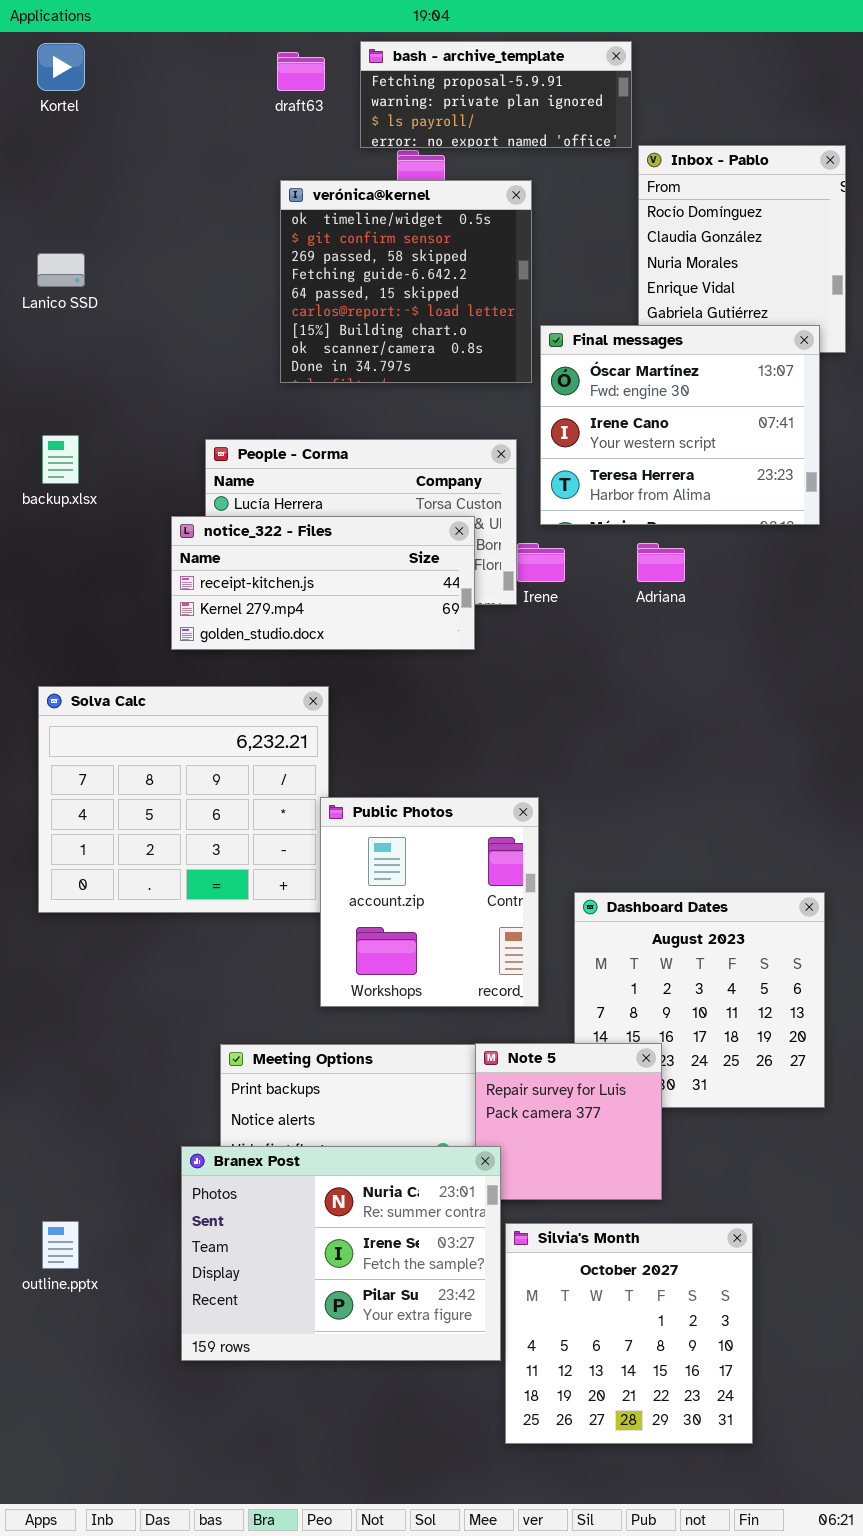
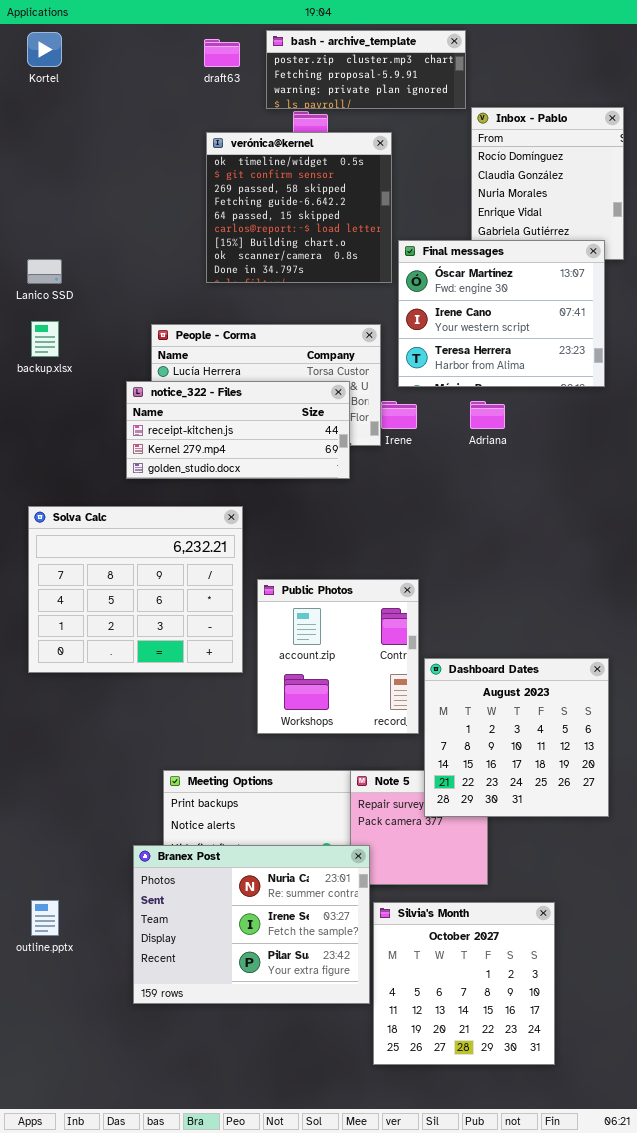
bash - archive_template: [360,41,632,148] -> [266,30,466,109], scrolled up 1 row
Lanico SSD: [37,253,85,287] -> [27,259,62,284], moved
Public Photos: [320,797,539,1007] -> [257,579,419,734], moved
Dashboard Dates: [574,892,825,1108] -> [424,658,609,817], raised

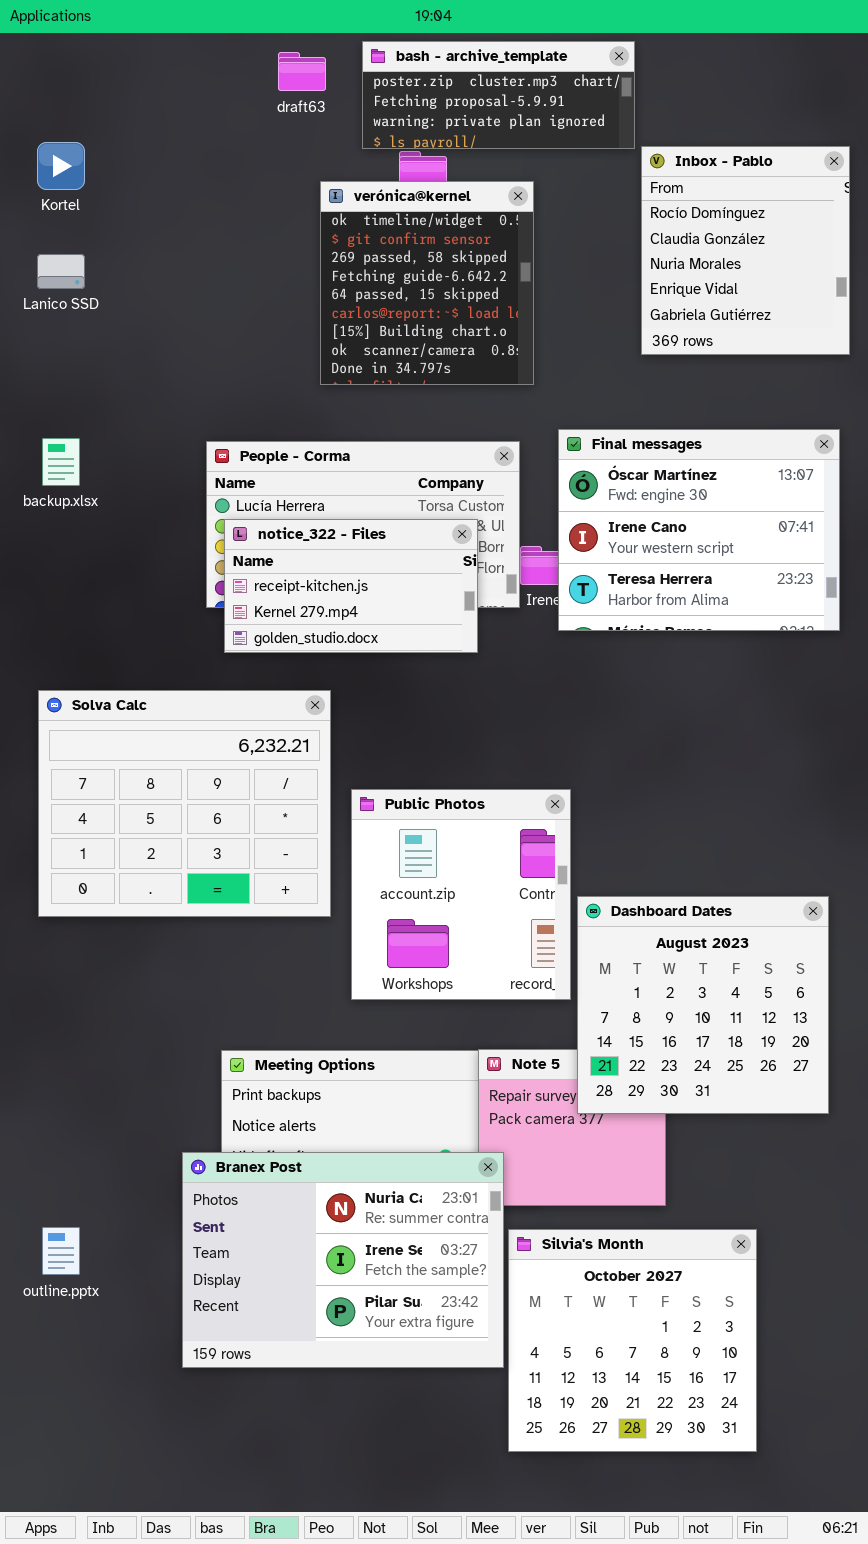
Kortel: [27,32,62,67] -> [37,142,85,190], moved
verónica@kernel: [206,132,392,283] -> [320,181,534,385], resized
Final messages: [398,240,605,387] -> [558,429,840,631], moved
Lanico SSD: [27,259,62,284] -> [37,254,85,289], moved
notice_322 - Files: [126,381,350,479] -> [224,519,478,653], resized

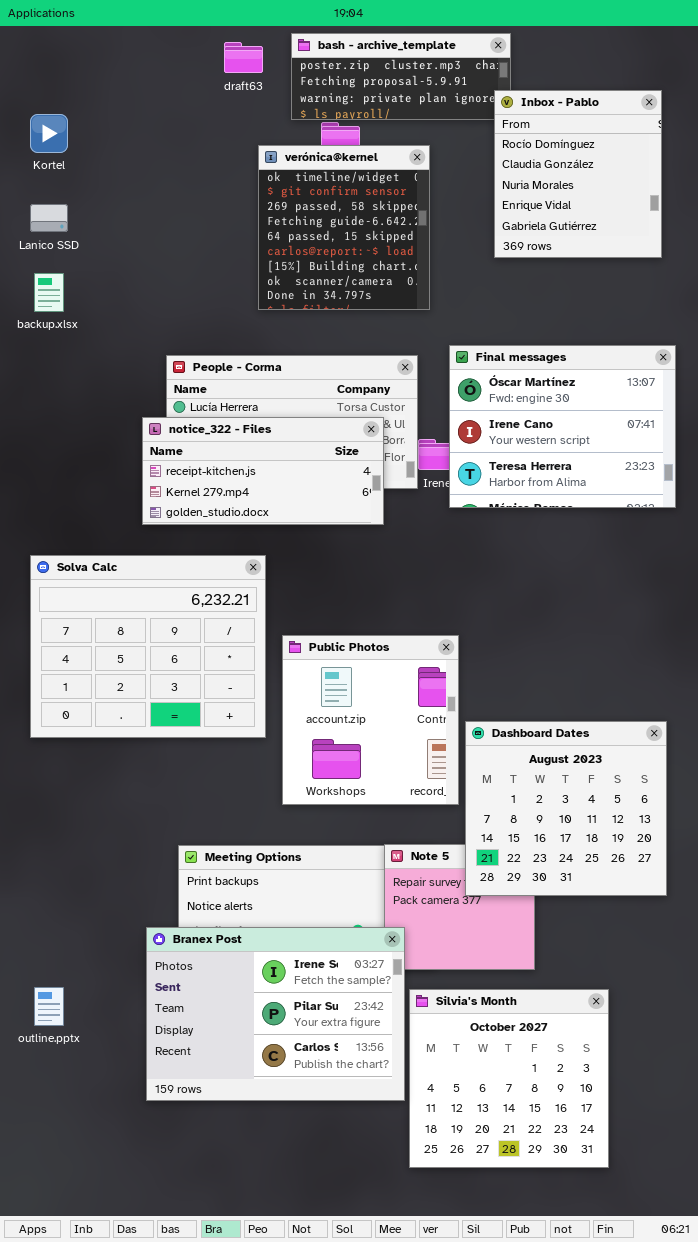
Inbox - Pablo: [641,146,850,355] -> [494,90,662,258], moved
backup.xlsx: [42,438,80,486] -> [34,273,64,312], moved
notice_322 - Files: [224,519,478,653] -> [142,417,384,525], resized
Branex Post: [182,1152,504,1368] -> [146,927,405,1101], scrolled down 1 row

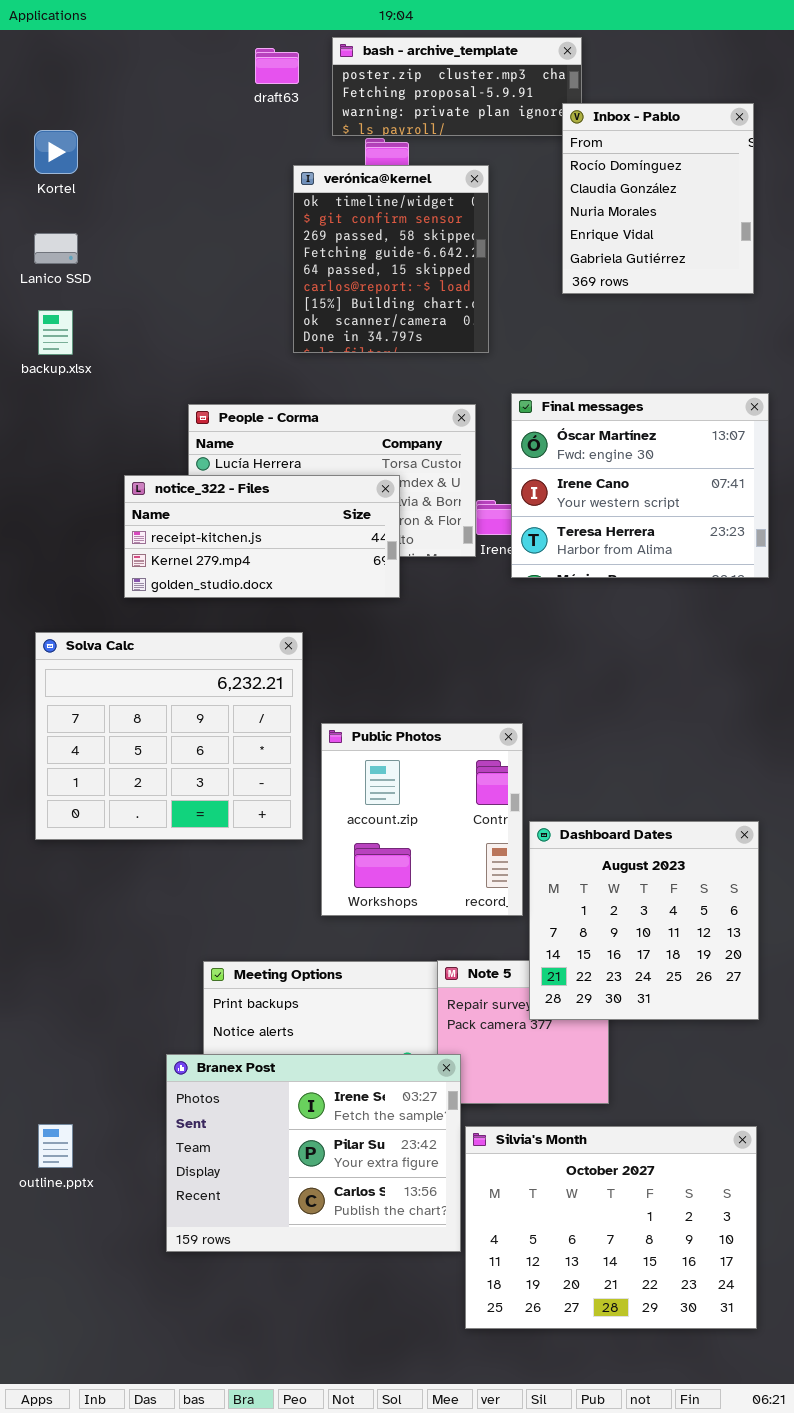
notice_322 - Files: [142,417,384,525] -> [124,475,400,598], moved
Silvia's Month: [409,989,609,1168] -> [465,1126,757,1329], resized

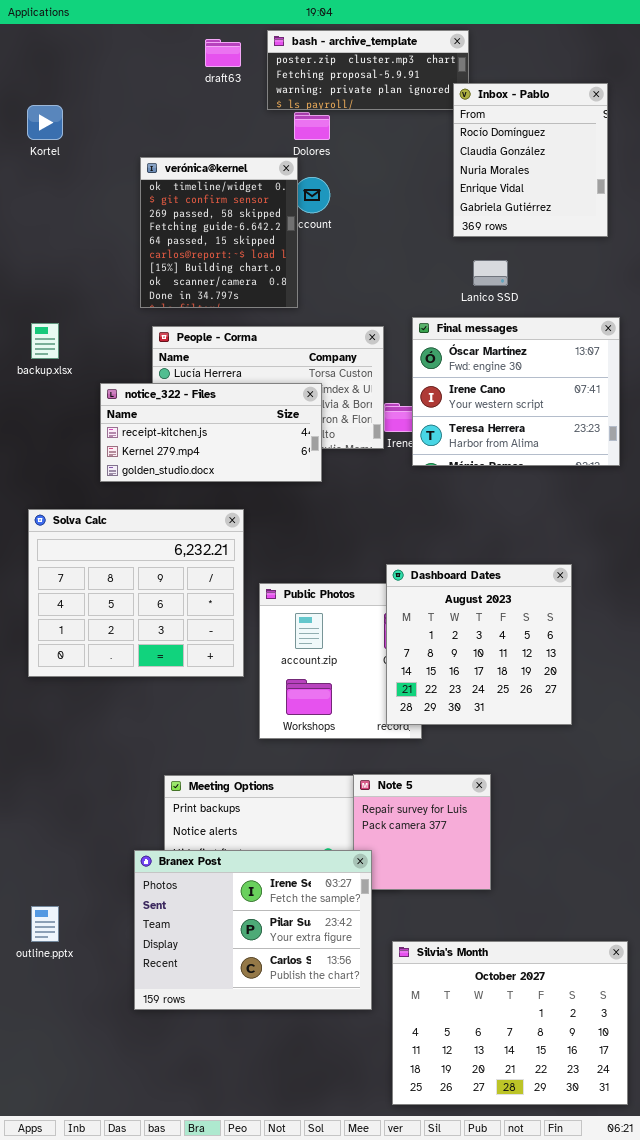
verónica@kernel: [293,165,489,353] -> [140,157,298,308], moved
Lanico SSD: [34,233,78,264] -> [473,260,508,286], moved
backup.xlsx: [38,310,73,355] -> [31,323,59,359], moved
Dashboard Dates: [529,821,759,1020] -> [386,564,572,725], moved
Silvia's Month: [465,1126,757,1329] -> [392,941,628,1105], moved

